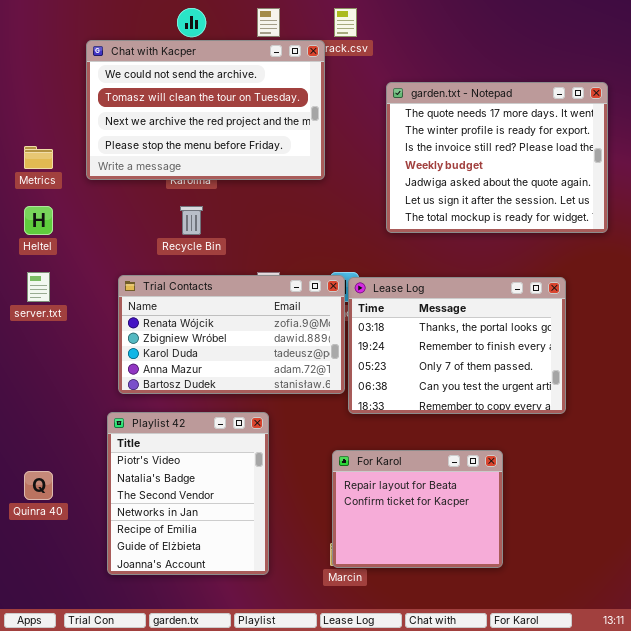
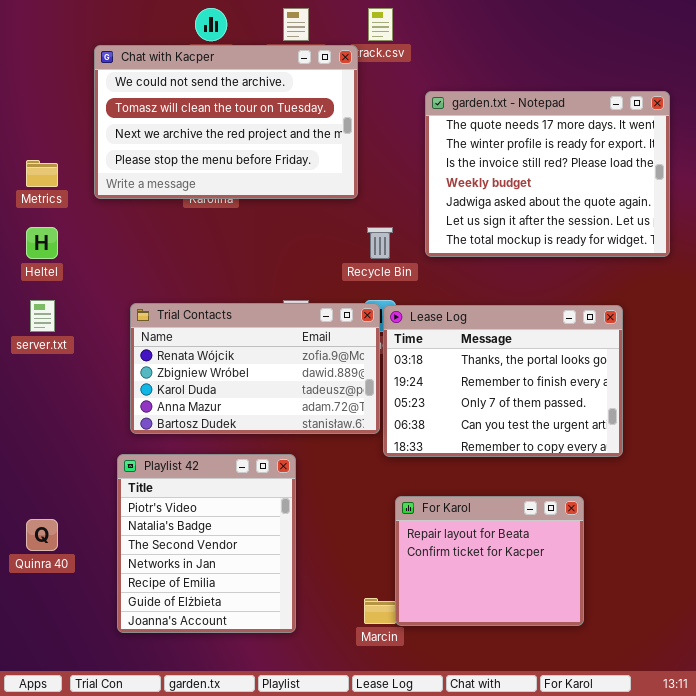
Recycle Bin: [180,206,203,235] -> [367,227,393,259], moved
For Karol: [332,450,503,568] -> [395,496,584,626], moved

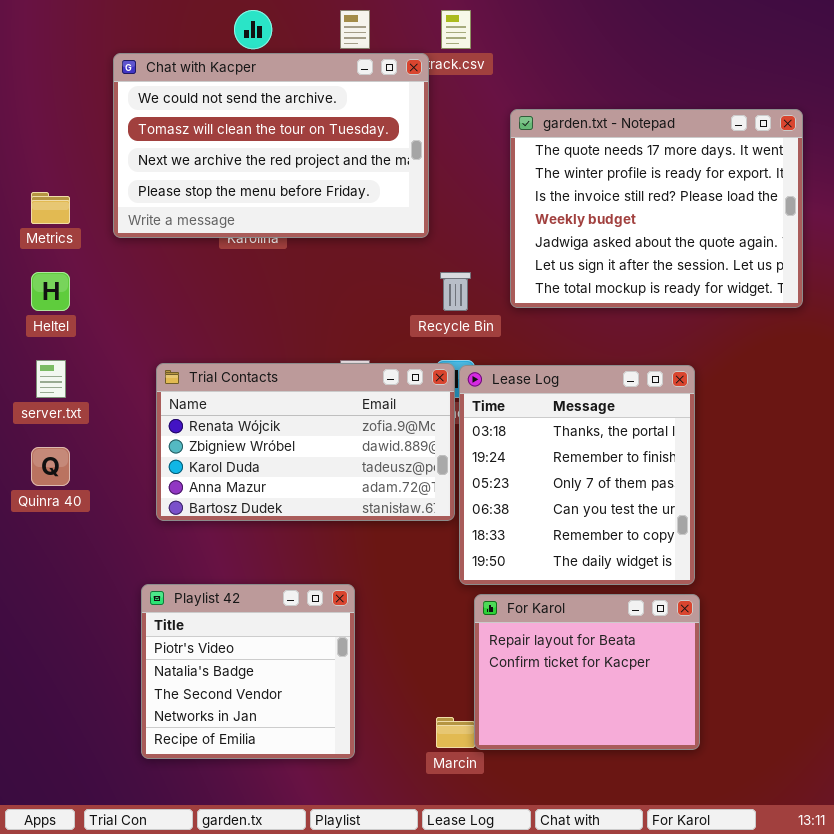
Lease Log: [383,305,623,457] -> [459,365,695,585], resized
Playlist 42: [117,454,296,633] -> [141,584,355,759], resized
Quinra 40: [26,519,58,551] -> [31,447,70,486], moved

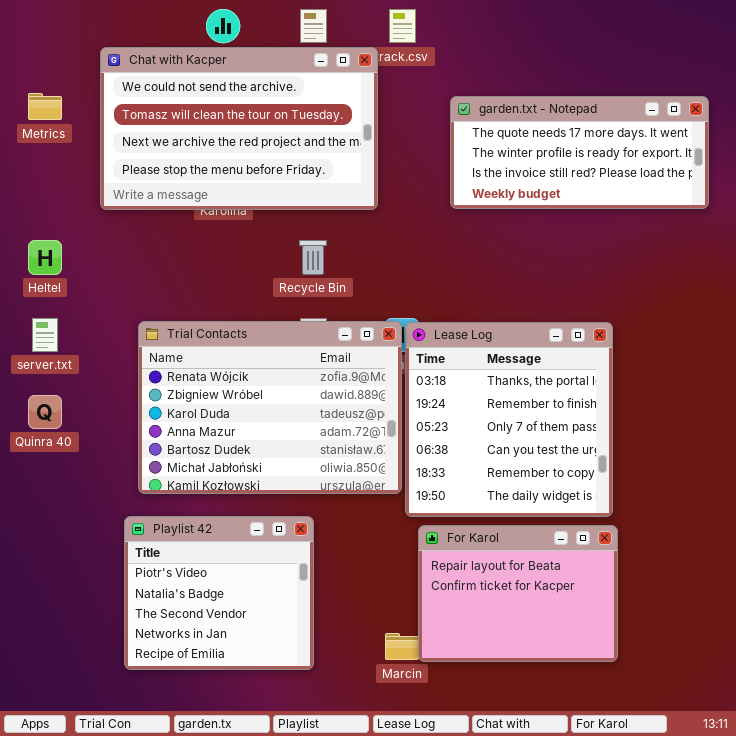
garden.txt - Notepad: [510,109,803,308] -> [450,96,709,209], resized
Metrics: [31,192,70,224] -> [28,93,62,120], moved
Recycle Bin: [440,272,471,311] -> [299,240,327,275], moved
Trial Contacts: [156,363,455,521] -> [138,321,402,494], resized

